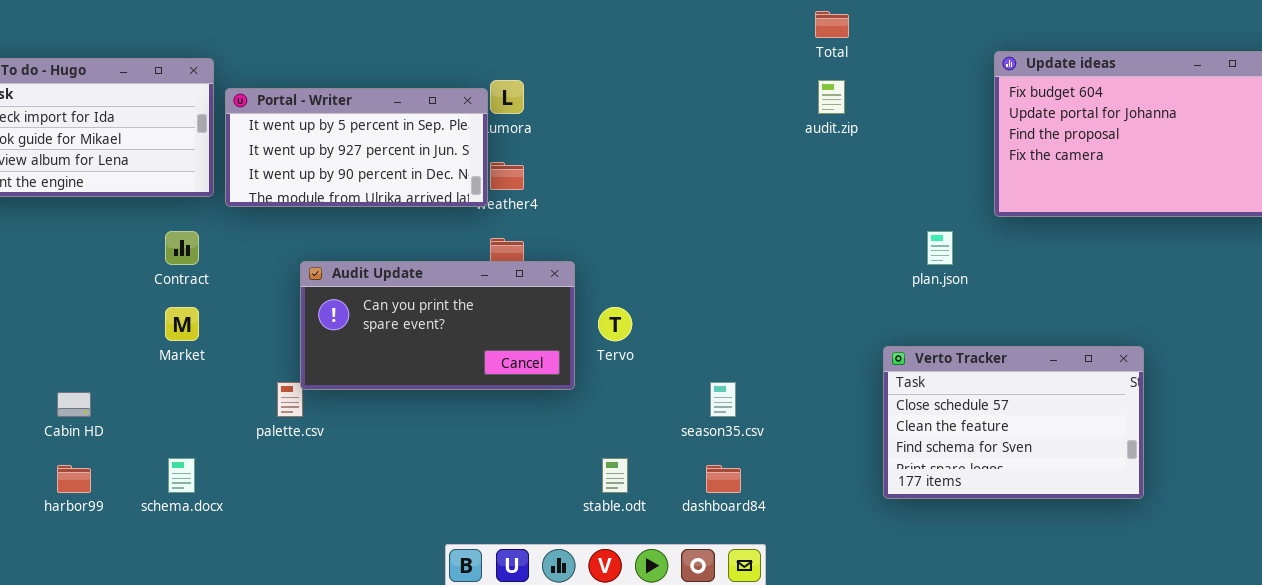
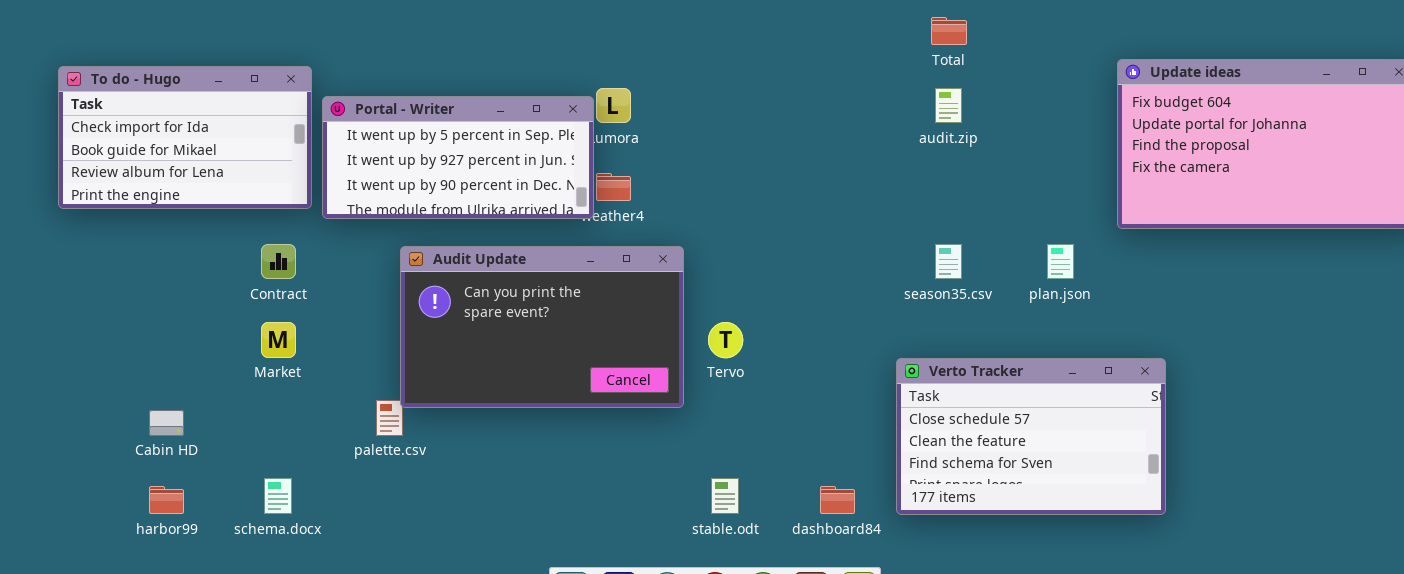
Audit Update: [300,261,575,390] -> [400,246,684,408], resized
Verto Tracker: [883,346,1144,499] -> [896,358,1166,515], moved
season35.csv: [710,382,736,417] -> [935,244,962,279], moved

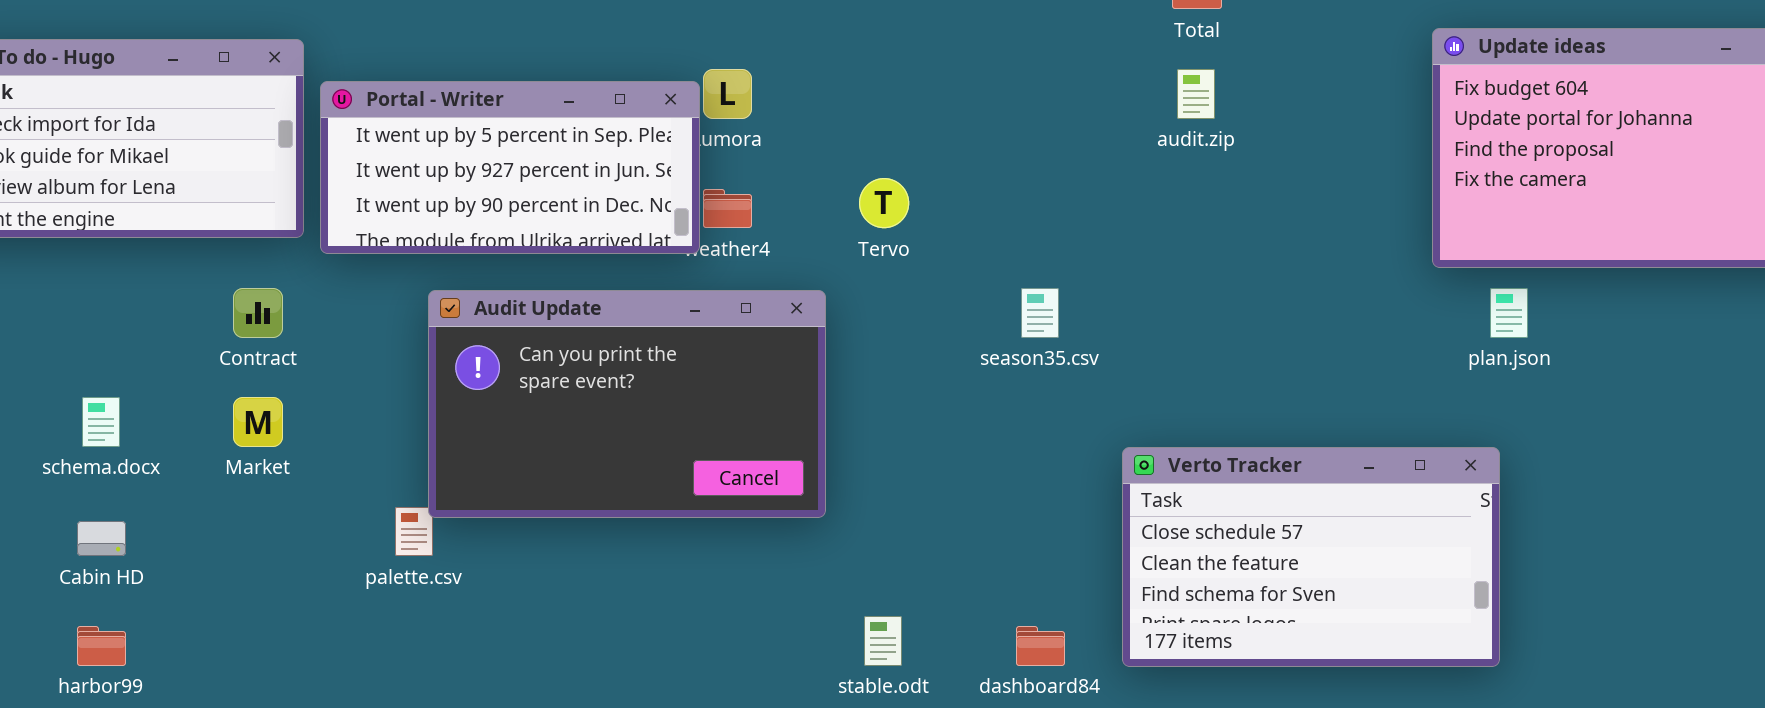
season35.csv: [935,244,962,279] -> [1021,288,1059,338], moved
plan.json: [1047,244,1074,279] -> [1490,288,1528,338], moved
Tervo: [708,322,743,358] -> [859,178,909,228], moved
schema.docx: [264,478,292,514] -> [82,397,120,447], moved

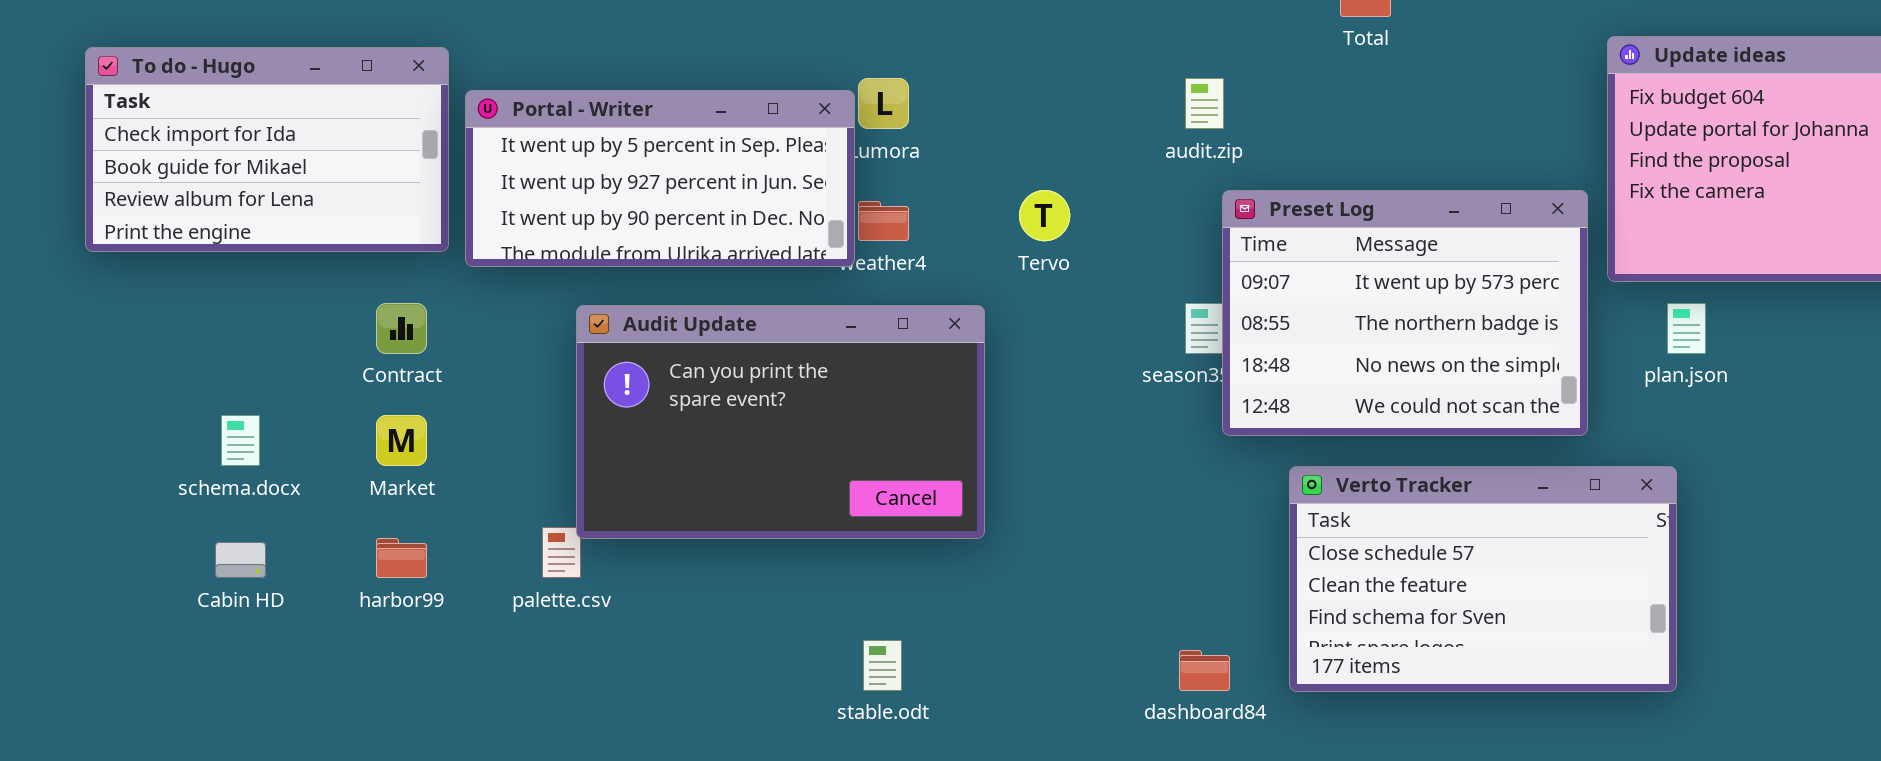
audit.zip: [1177,69,1215,119] -> [1185,78,1224,129], moved
Preset Log: none -> [1222,190,1588,436], opened
stable.odt: [864,616,902,666] -> [863,640,902,691], moved
harbor99: [77,626,126,666] -> [376,538,427,578], moved

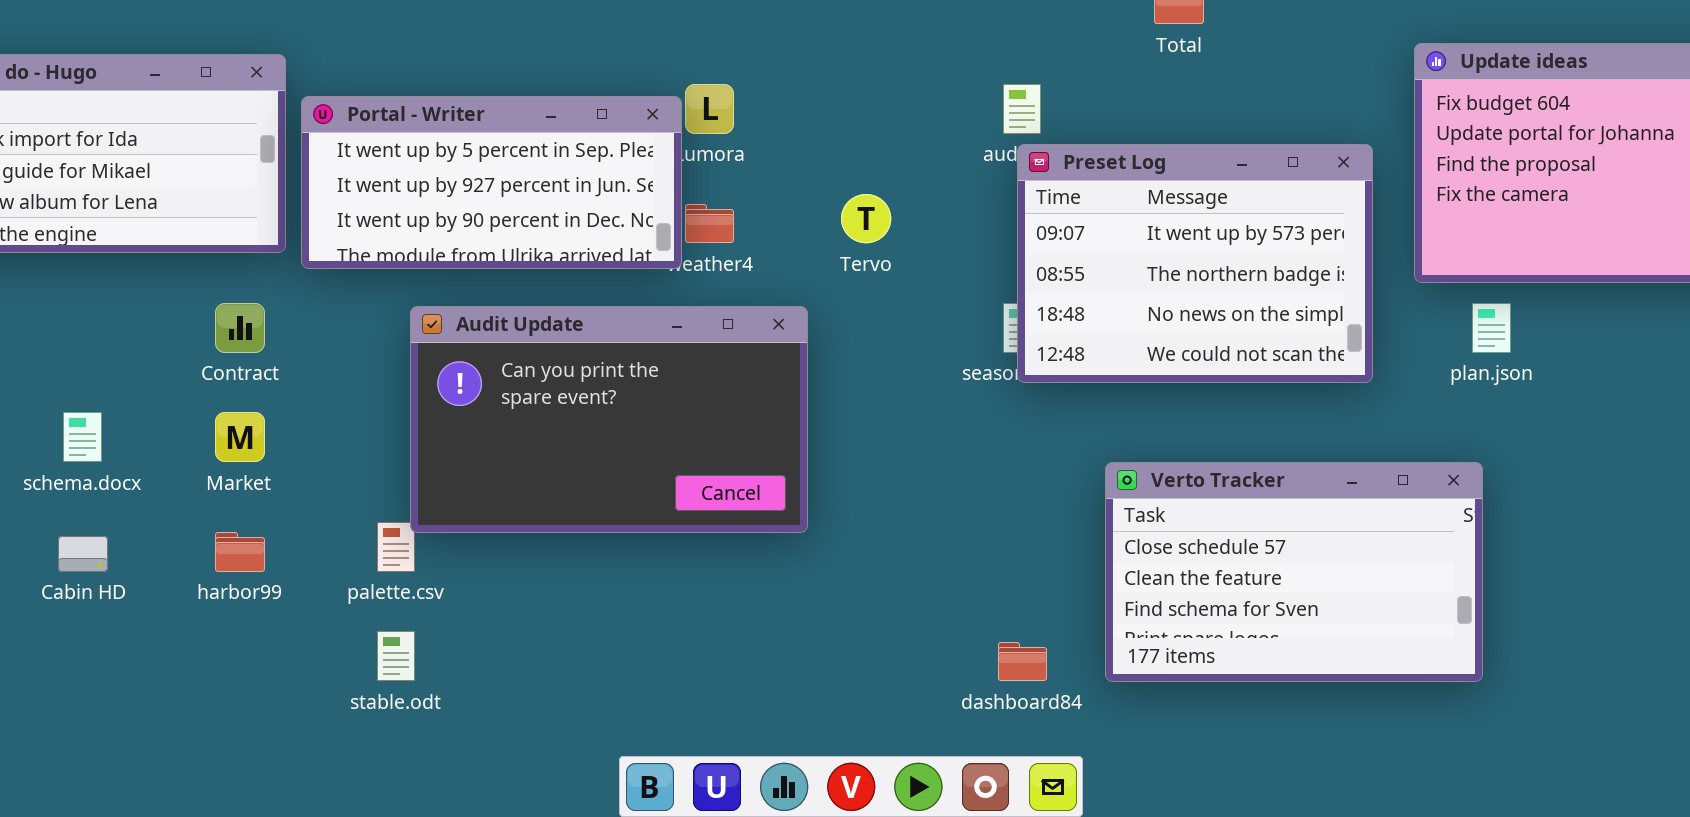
Preset Log: [1222,190,1588,436] -> [1017,144,1373,383], moved
stable.odt: [863,640,902,691] -> [377,631,415,681], moved

